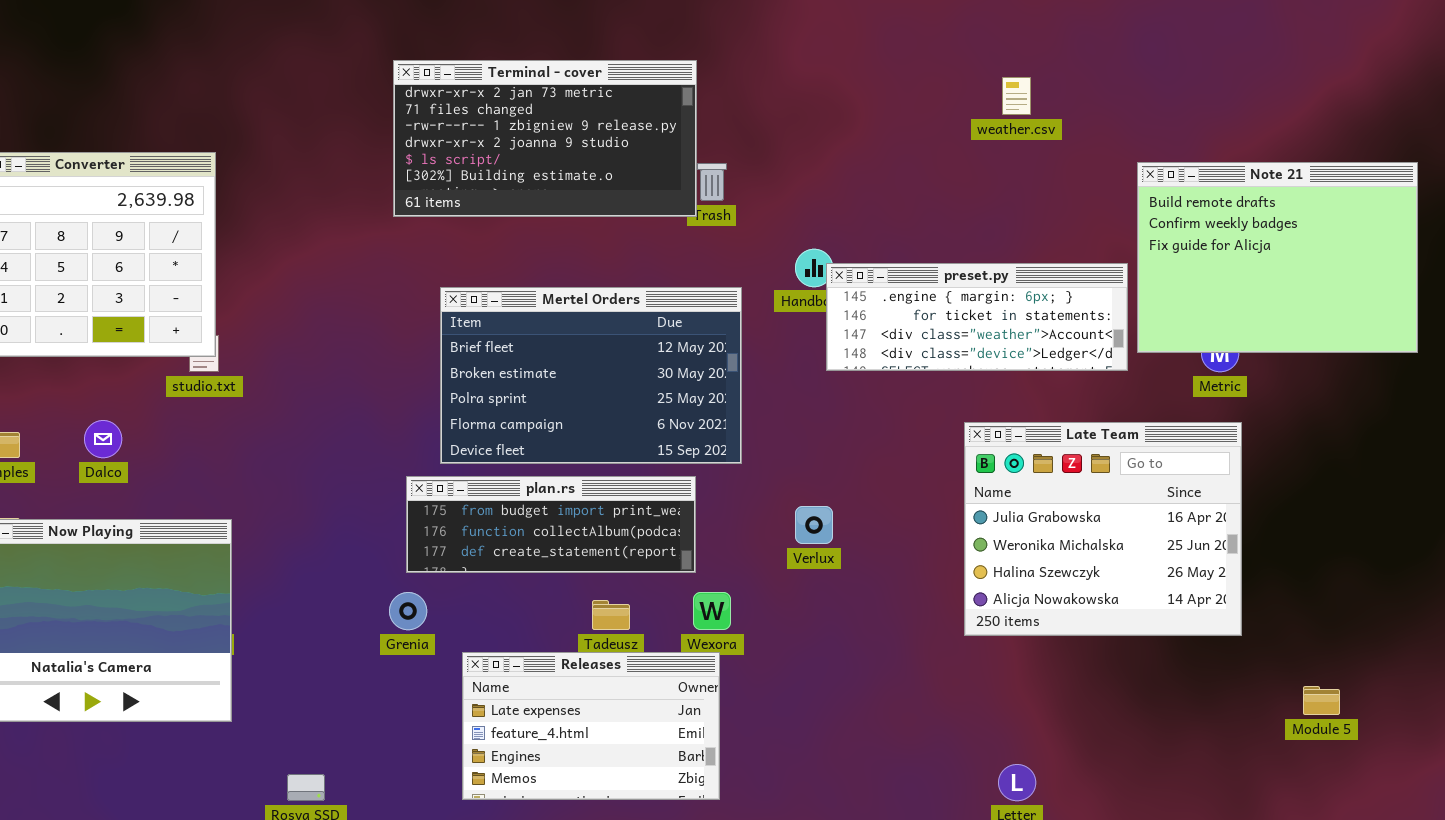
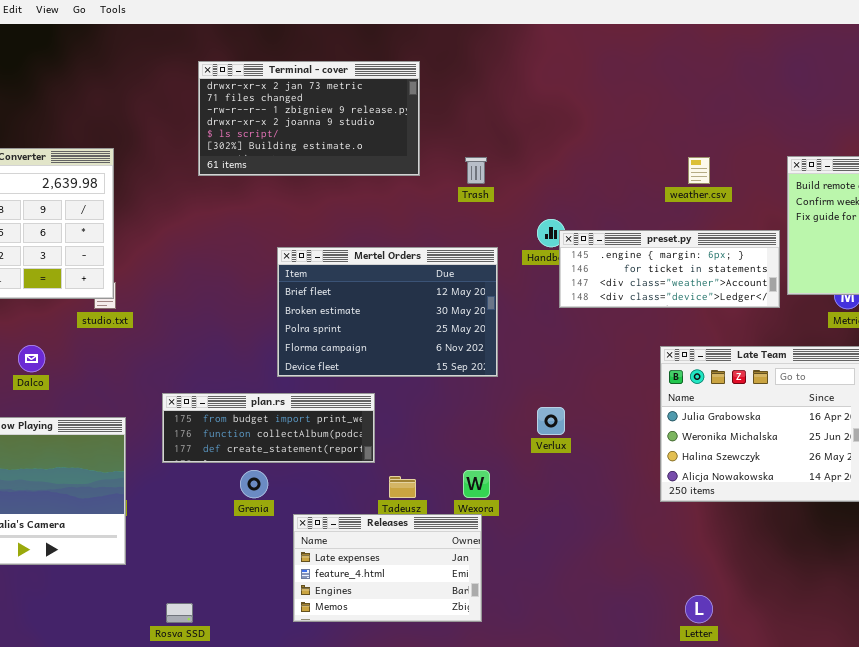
Terminal - cover: [393,60,697,217] -> [198,61,420,176], moved
weather.csv: [1002,77,1031,115] -> [688,157,710,184], moved
plan.rs: [406,476,696,573] -> [162,393,375,463], moved

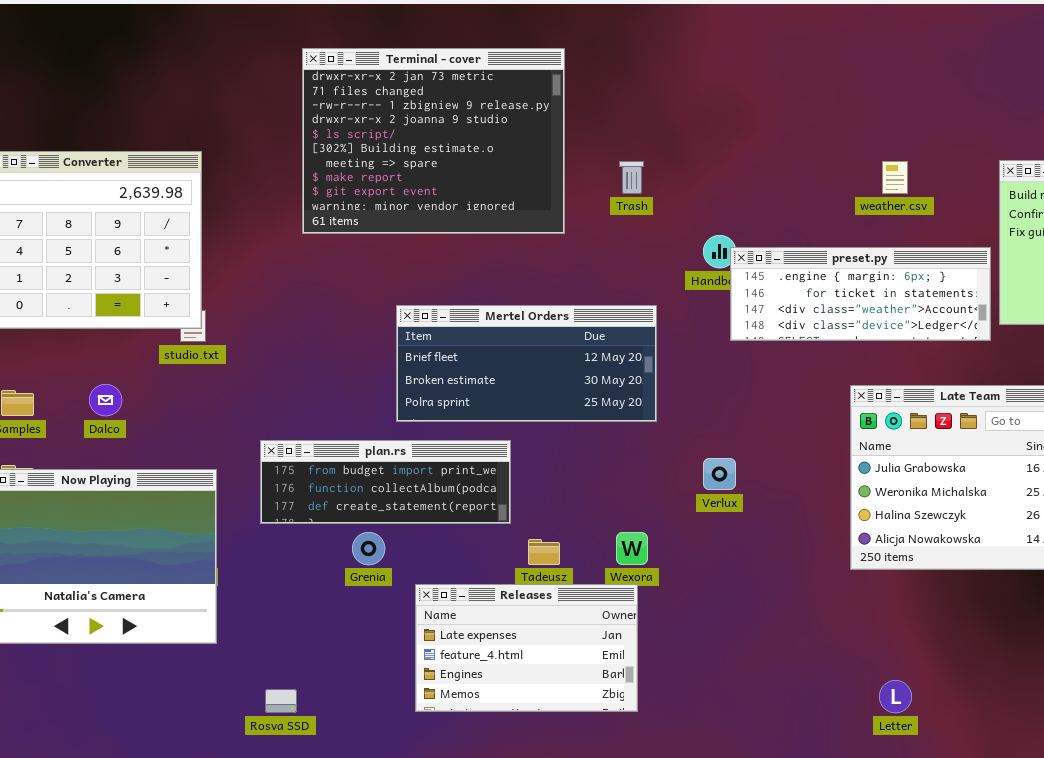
Terminal - cover: [198,61,420,176] -> [302,48,565,234], resized
Mertel Orders: [277,247,498,377] -> [396,305,657,422], resized

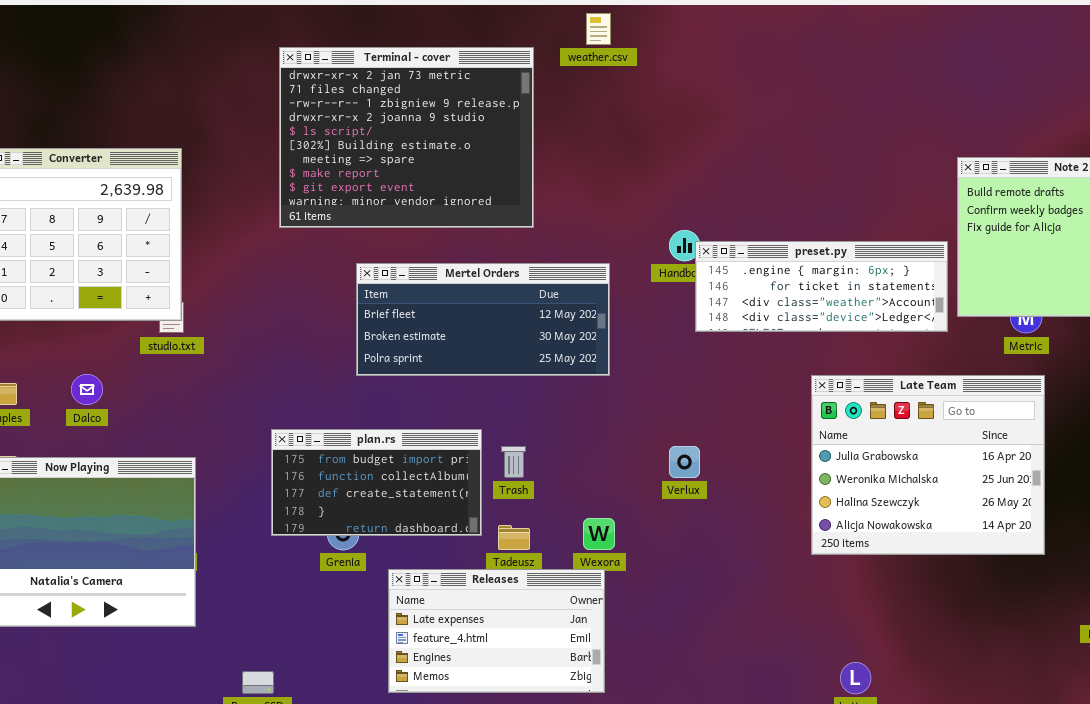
Trash: [619,161,644,194] -> [501,446,526,478], moved
weather.csv: [882,161,908,194] -> [586,13,611,45], moved
Mertel Orders: [396,305,657,422] -> [356,263,610,376], moved
plan.rs: [260,440,511,524] -> [271,429,482,536], resized

